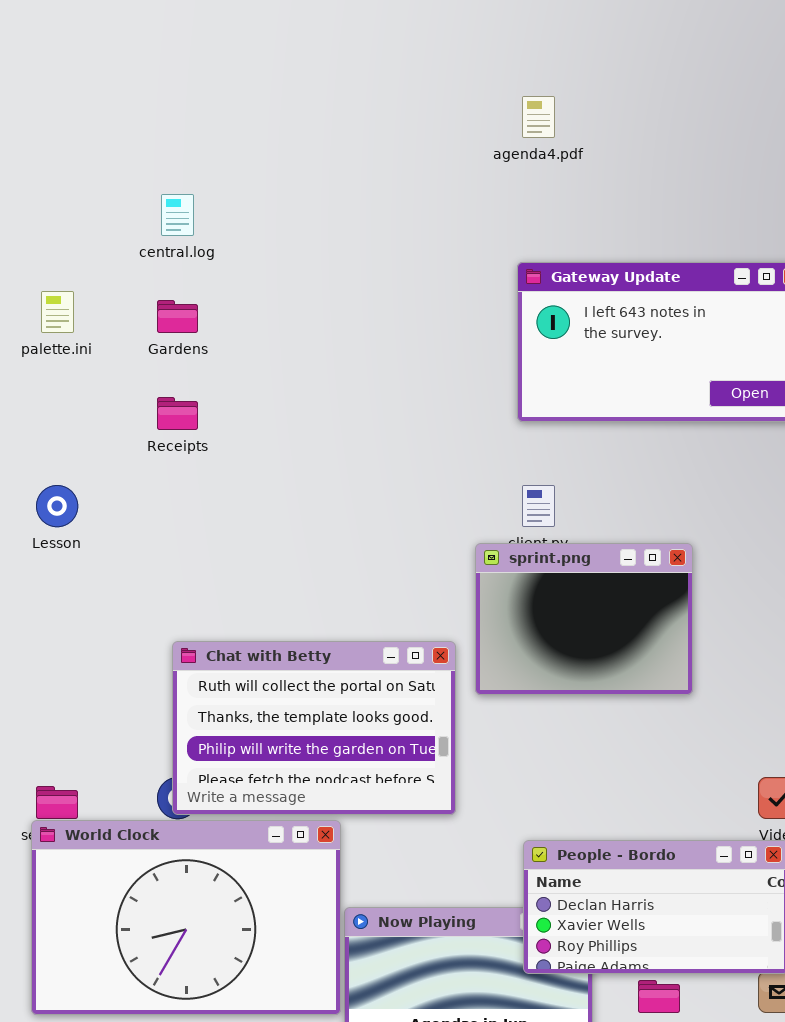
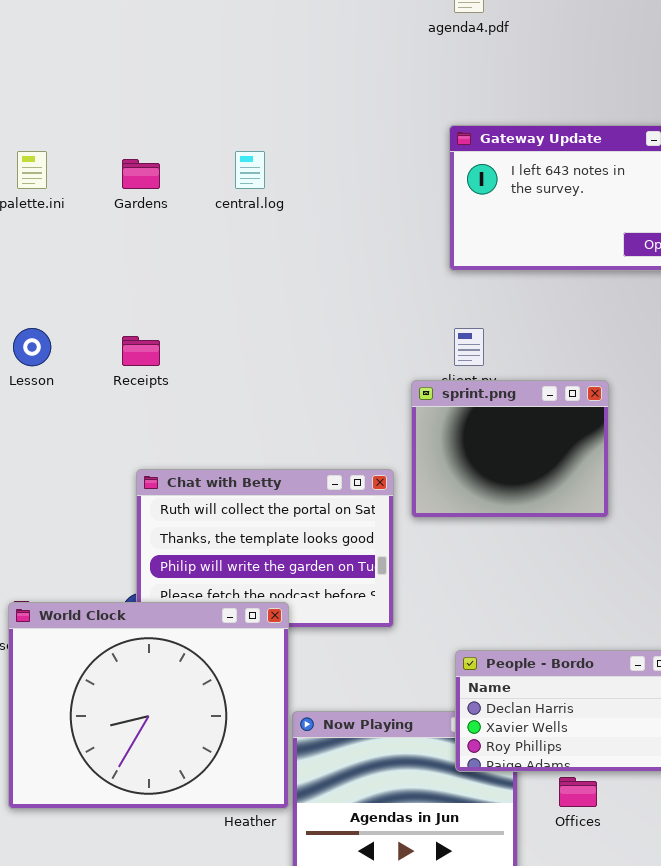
central.log: [161,194,194,236] -> [235,151,265,189], moved
Receipts: [157,397,198,430] -> [122,336,160,366], moved
World Clock: [31,820,341,1015] -> [8,602,289,809], resized

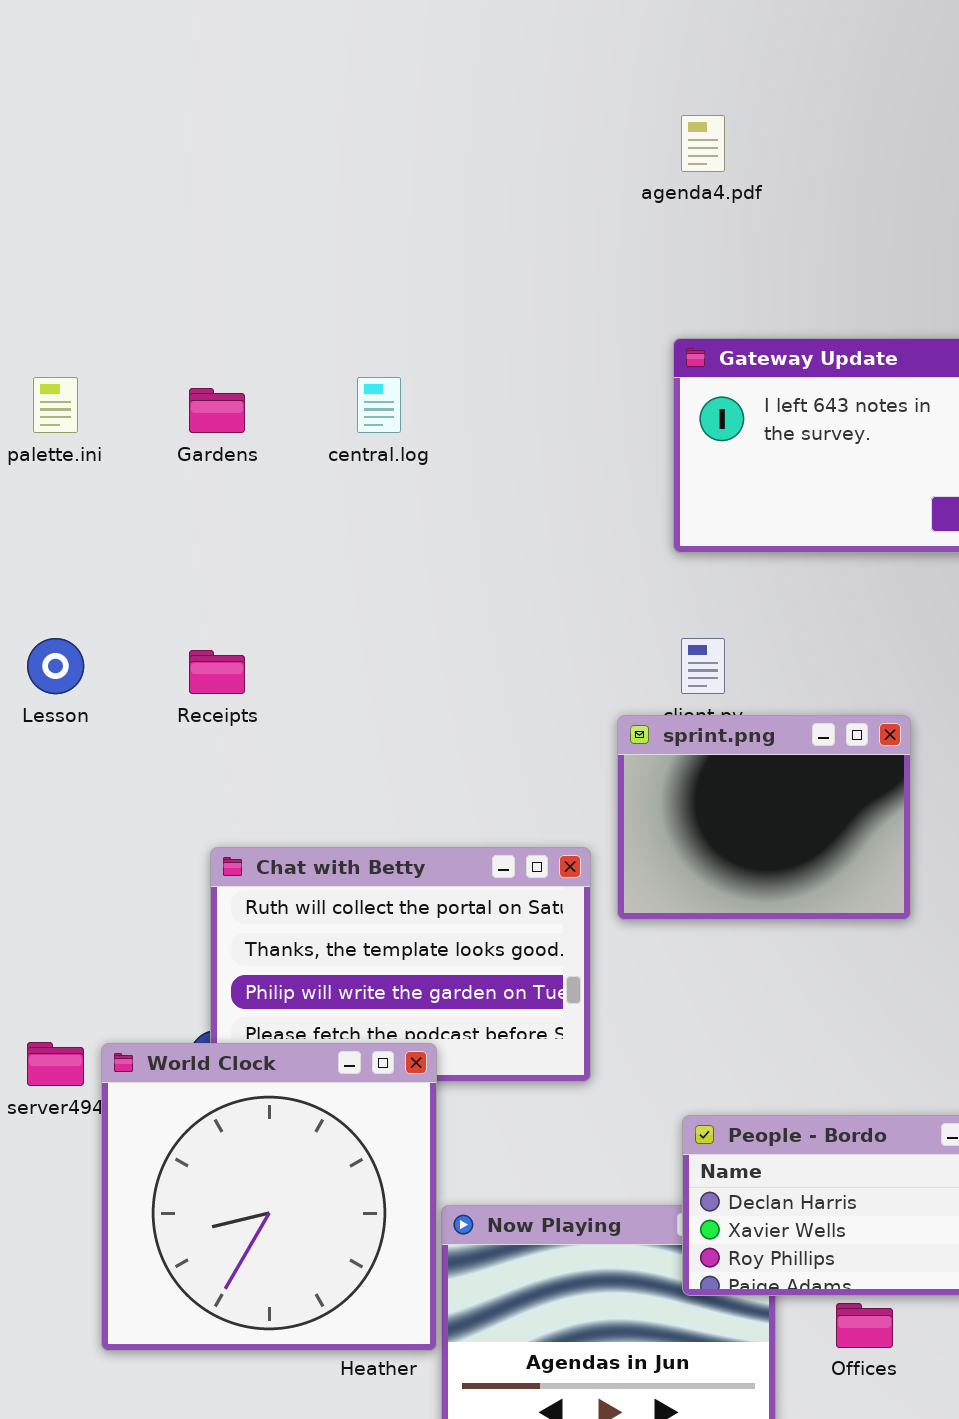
World Clock: [8,602,289,809] -> [101,1043,437,1351], resized

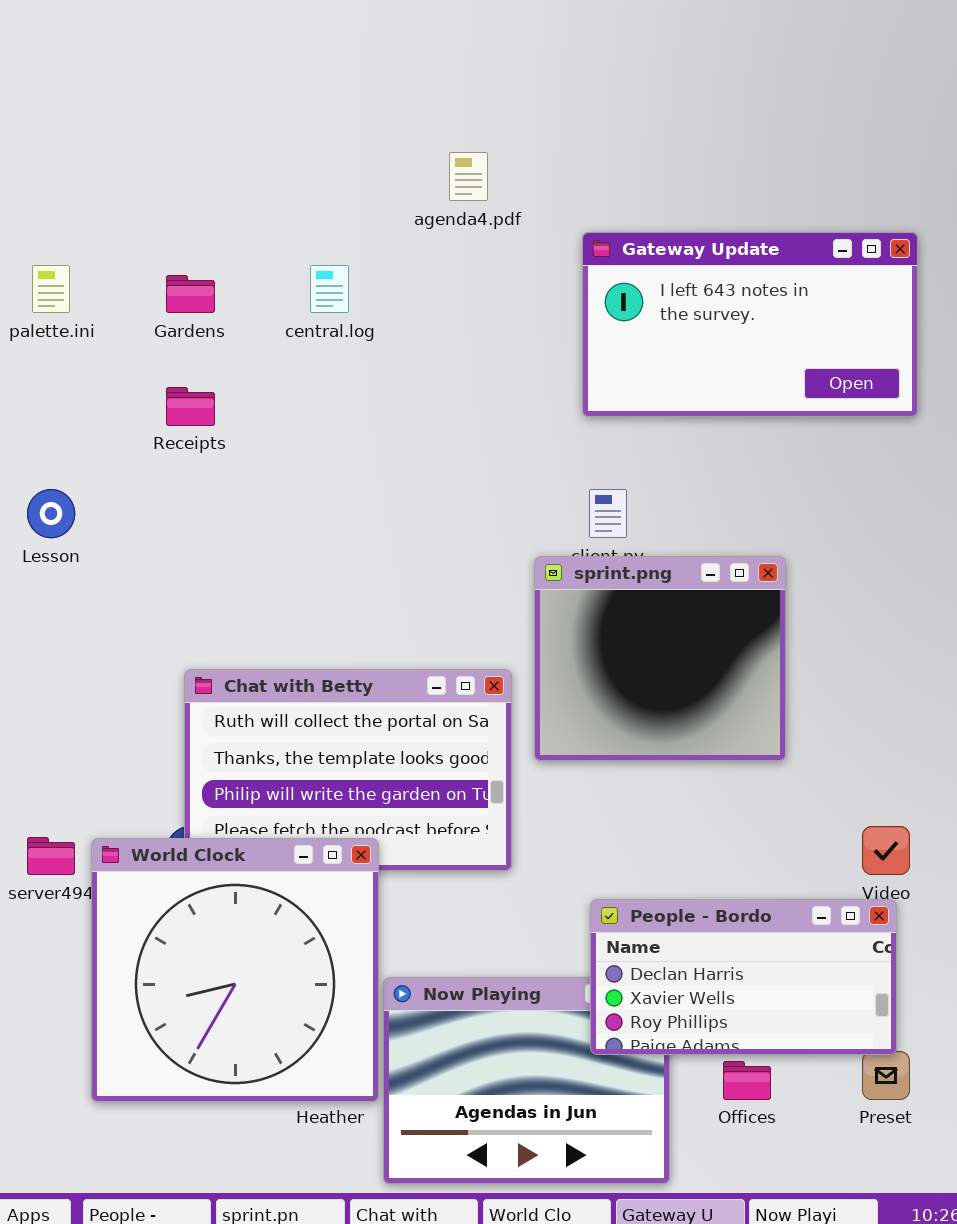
agenda4.pdf: [681,115,725,172] -> [449,152,488,201], moved
Receipts: [189,650,245,694] -> [166,387,215,426], moved
sprint.png: [617,715,911,920] -> [534,556,786,761], resized

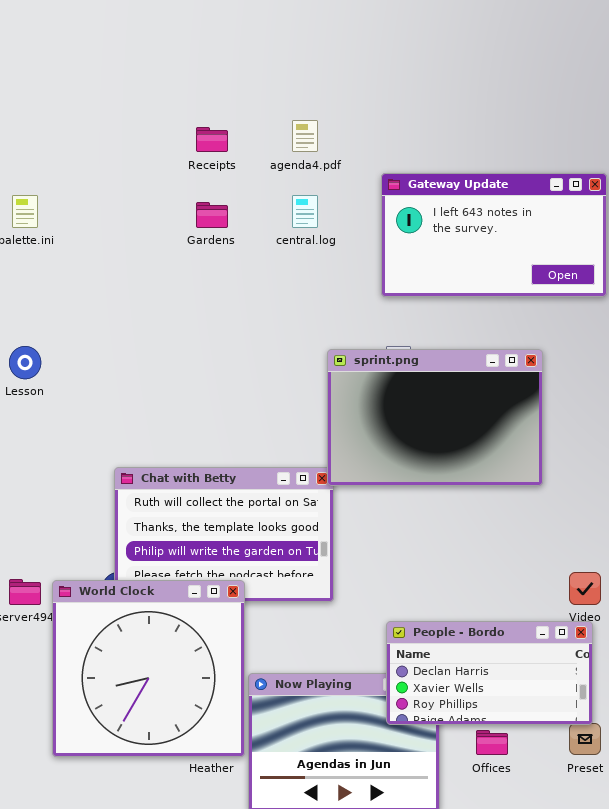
central.log: [310,265,349,313] -> [292,195,318,228], moved
Gardens: [166,275,215,313] -> [196,202,228,228], moved
Receipts: [166,387,215,426] -> [196,127,228,152], moved
sprint.png: [534,556,786,761] -> [327,349,543,486], moved, resized

